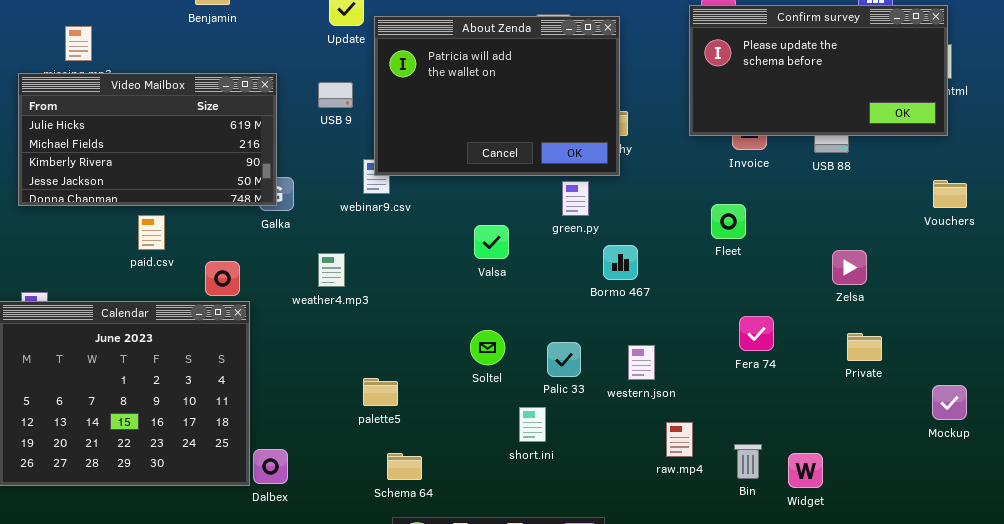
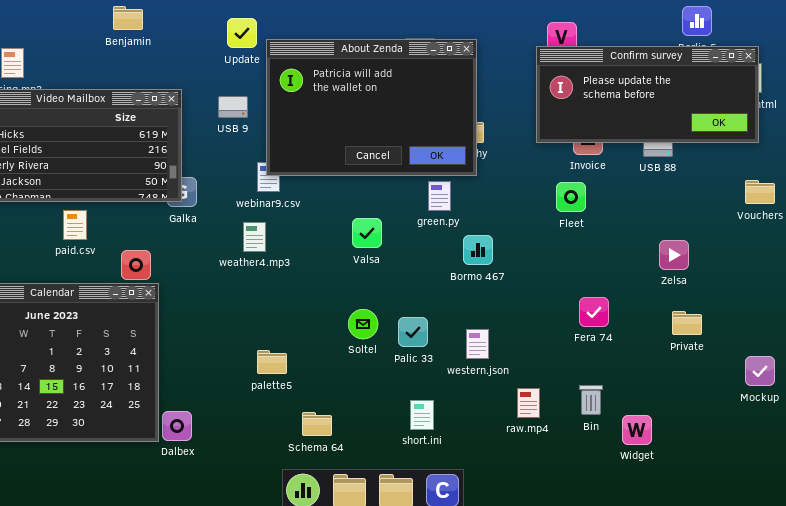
Confirm survey: [689,5,948,136] -> [536,46,759,143], resized
Fleet: [711,204,746,239] -> [556,182,586,212], moved
weather4.mp3: [318,253,345,287] -> [243,222,266,252], moved
Palic 33: [547,342,581,377] -> [398,317,428,347], moved
western.json: [628,345,655,380] -> [466,329,489,359], moved
short.ini: [519,407,546,442] -> [410,400,434,430], moved
Bin: [734,444,762,479] -> [579,385,603,415], moved
Schema 64: [387,453,422,480] -> [302,412,332,436], moved

